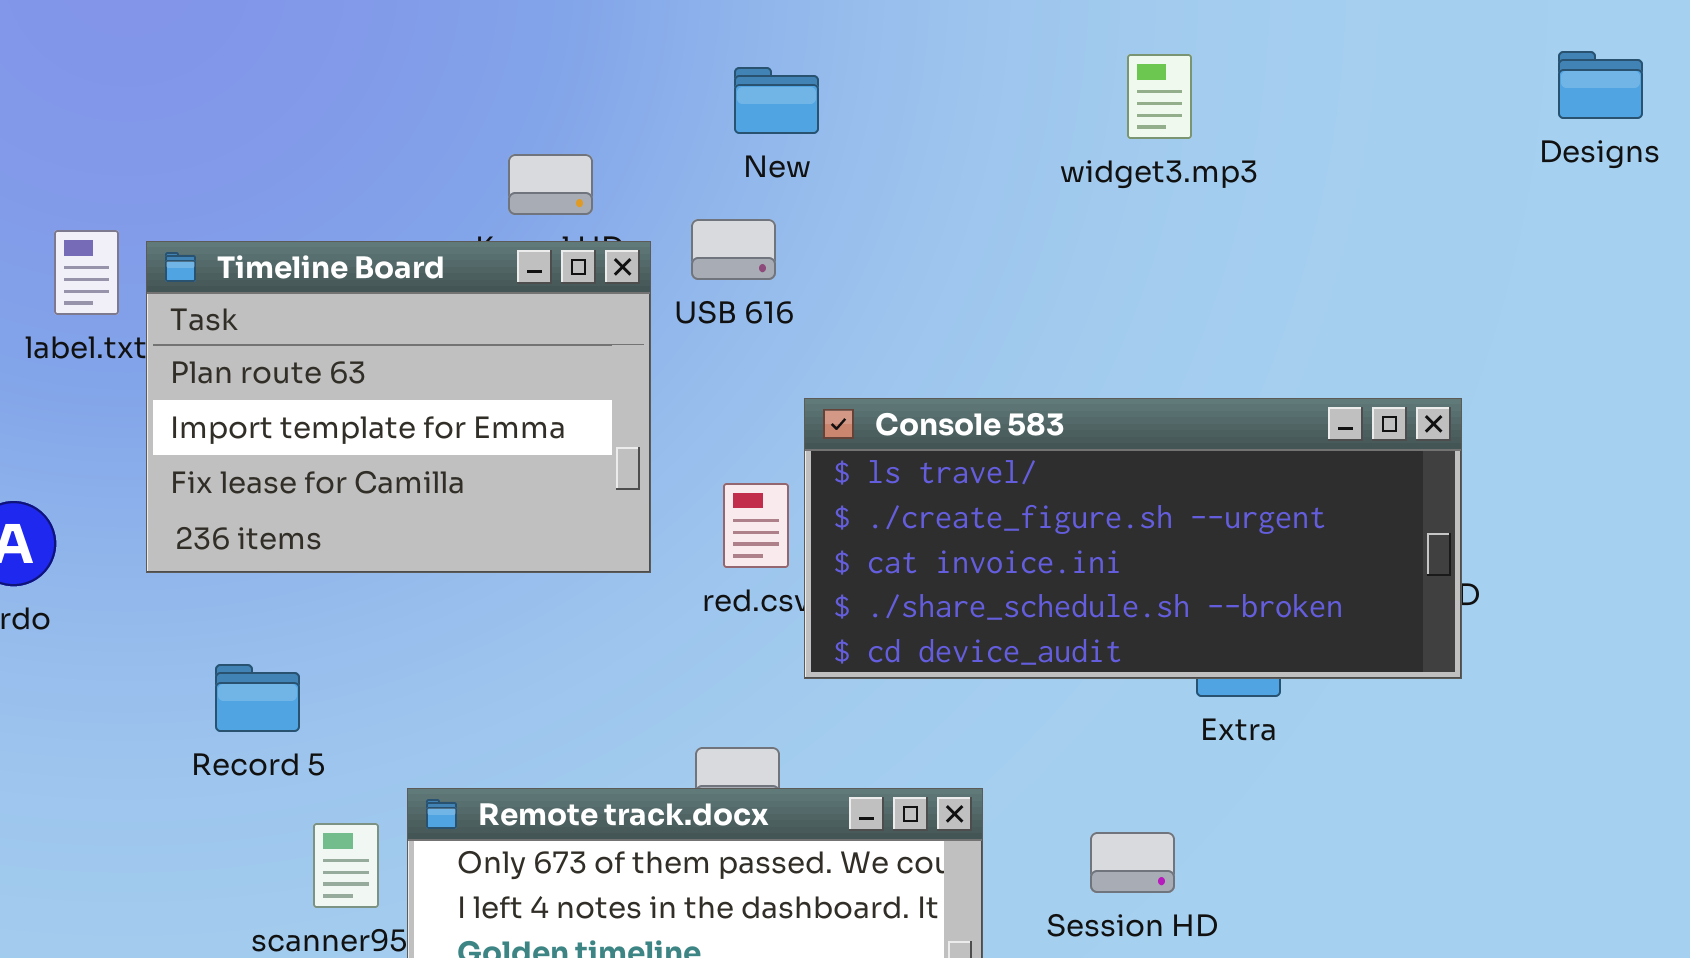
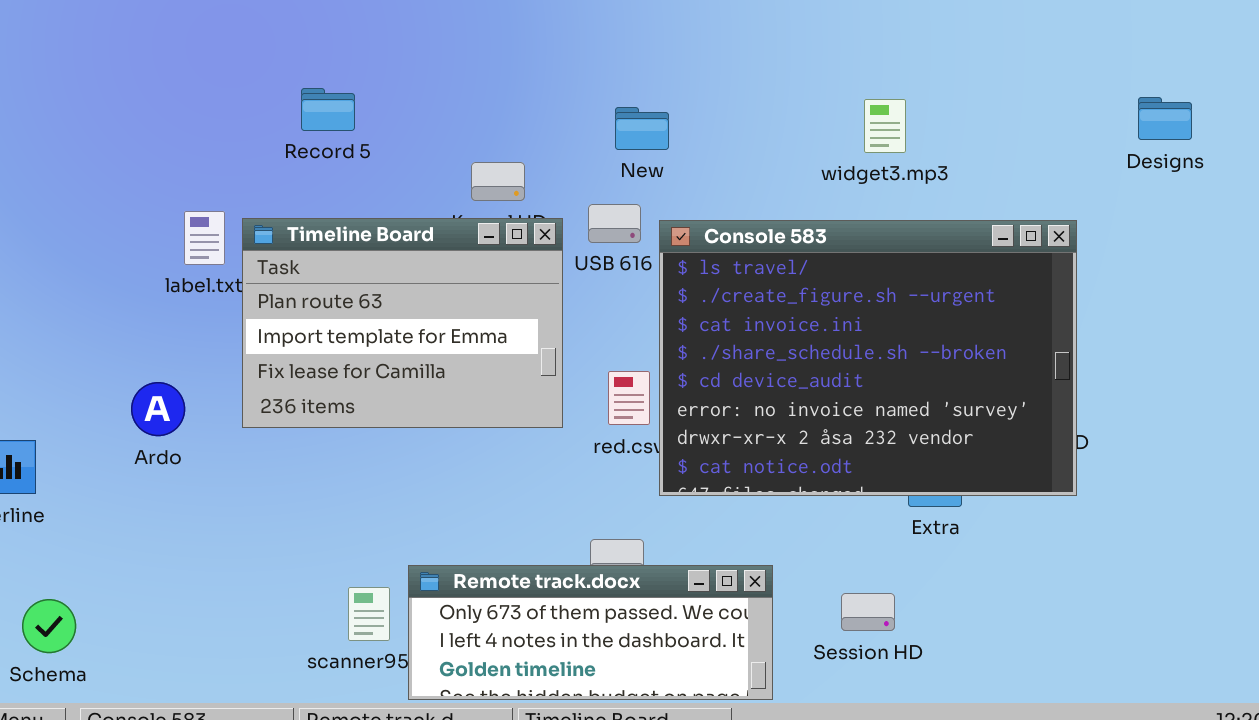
Console 583: [804,398,1462,679] -> [659,220,1077,496], resized
Record 5: [215,664,300,732] -> [301,88,355,131], moved

